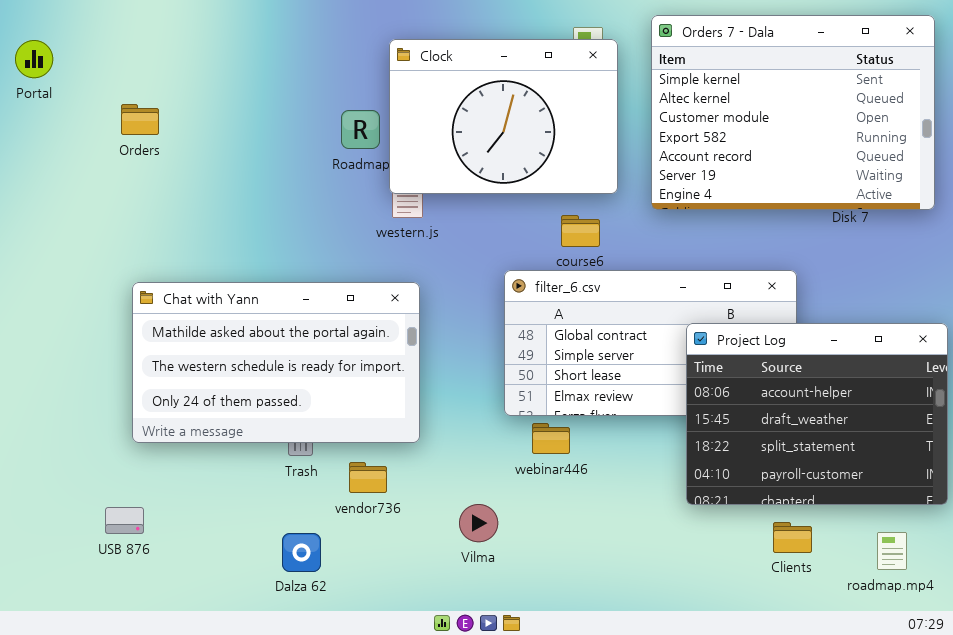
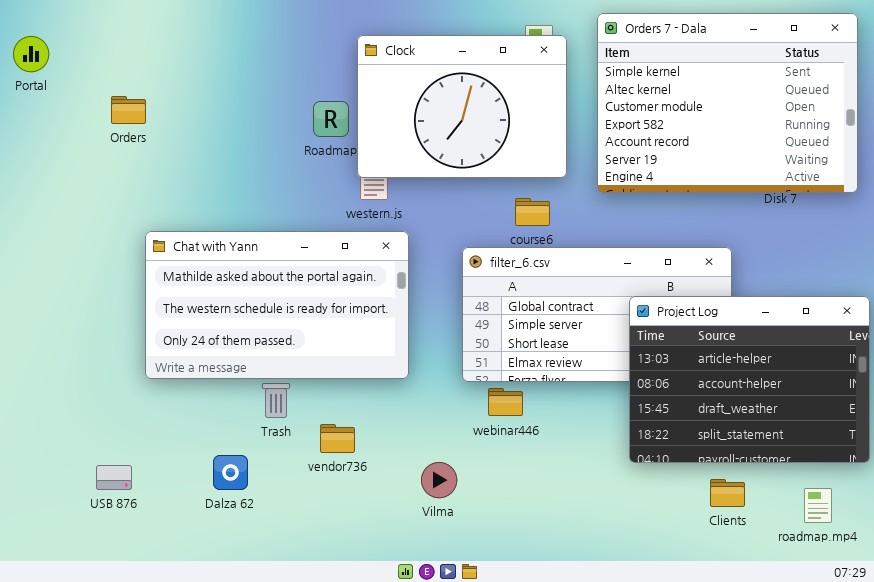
Chat with Yann: [132,282,420,443] -> [145,231,409,379], moved
Project Log: [686,323,948,505] -> [629,296,870,463], scrolled up 1 row
Dalza 62: [282,533,321,572] -> [213,455,248,490], moved

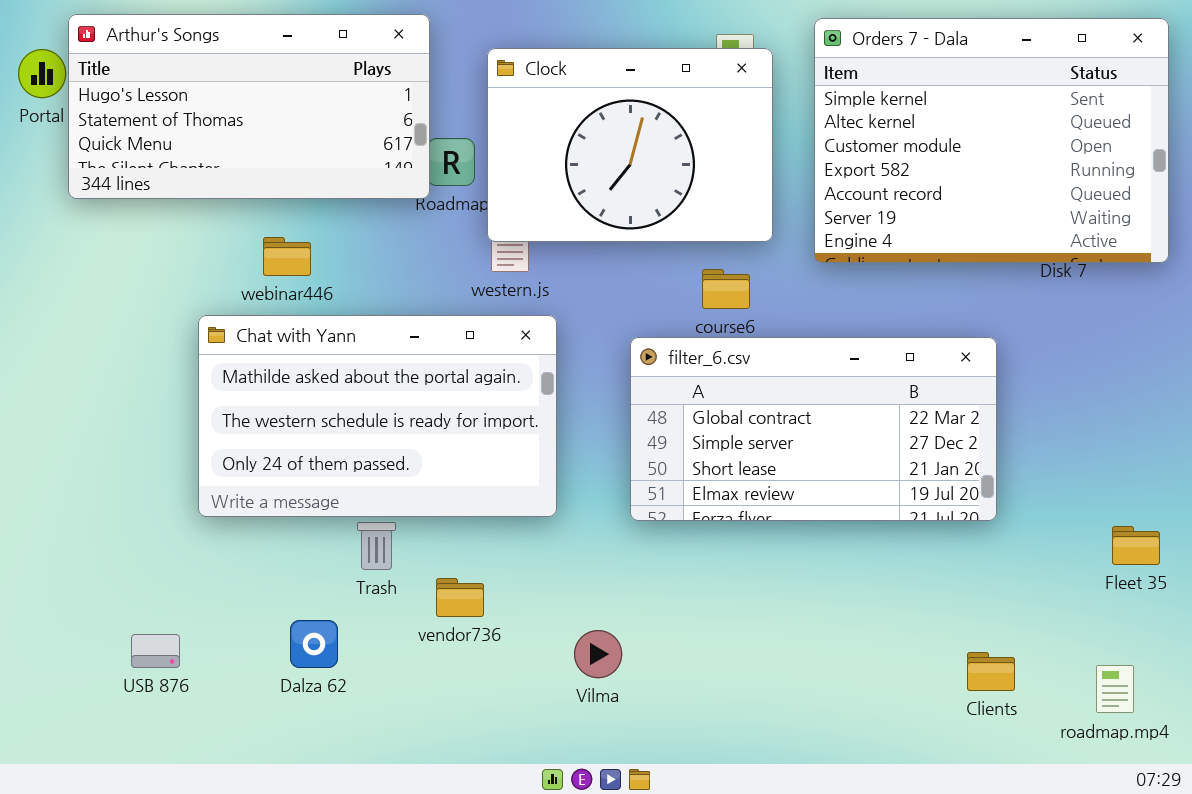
Arthur's Songs: none -> [68,14,430,199], opened
Project Log: [629,296,870,463] -> none, closed
webinar446: [488,388,523,416] -> [263,237,311,276], moved

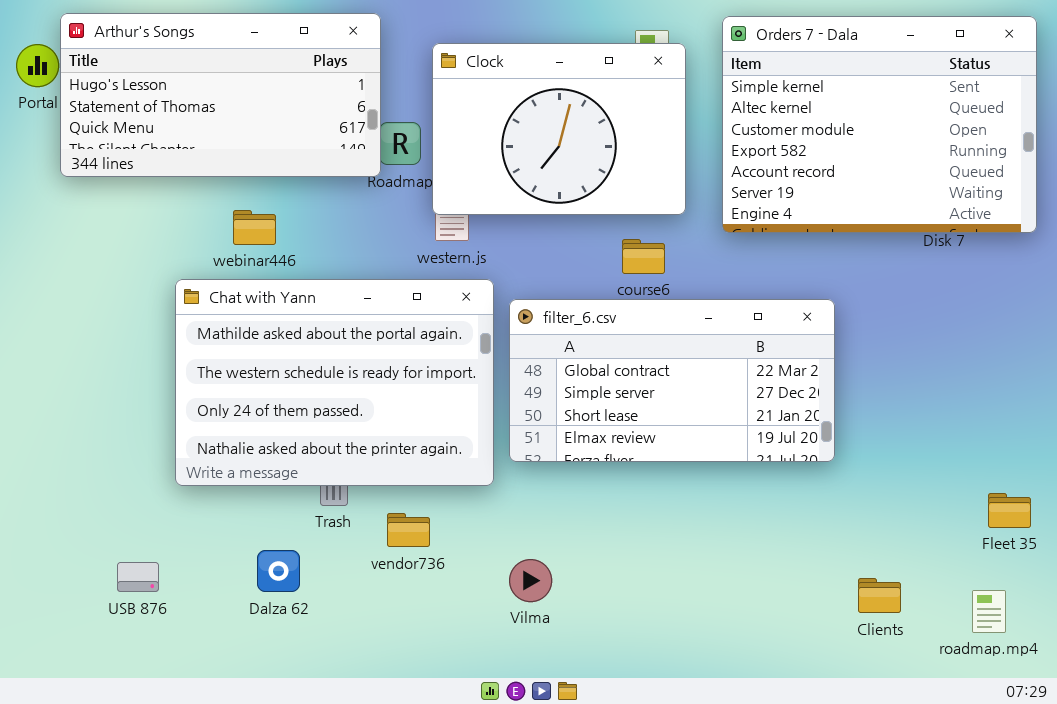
Chat with Yann: [198,315,557,517] -> [175,279,494,486], resized
filter_6.csv: [630,337,997,521] -> [509,299,835,462], moved
Fleet 35: [1112,526,1160,565] -> [988,493,1031,528], moved

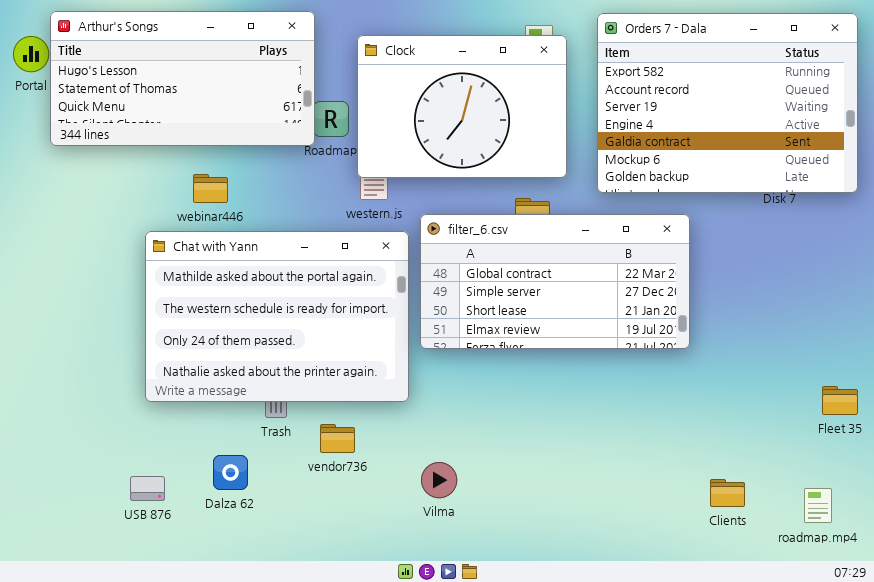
Orders 7 - Dala: [722,16,1037,233] -> [597,13,858,193], scrolled down 3 rows
filter_6.csv: [509,299,835,462] -> [420,214,690,349], moved
Fleet 35: [988,493,1031,528] -> [822,386,858,415], moved
USB 876: [117,562,159,592] -> [130,476,165,501], moved

